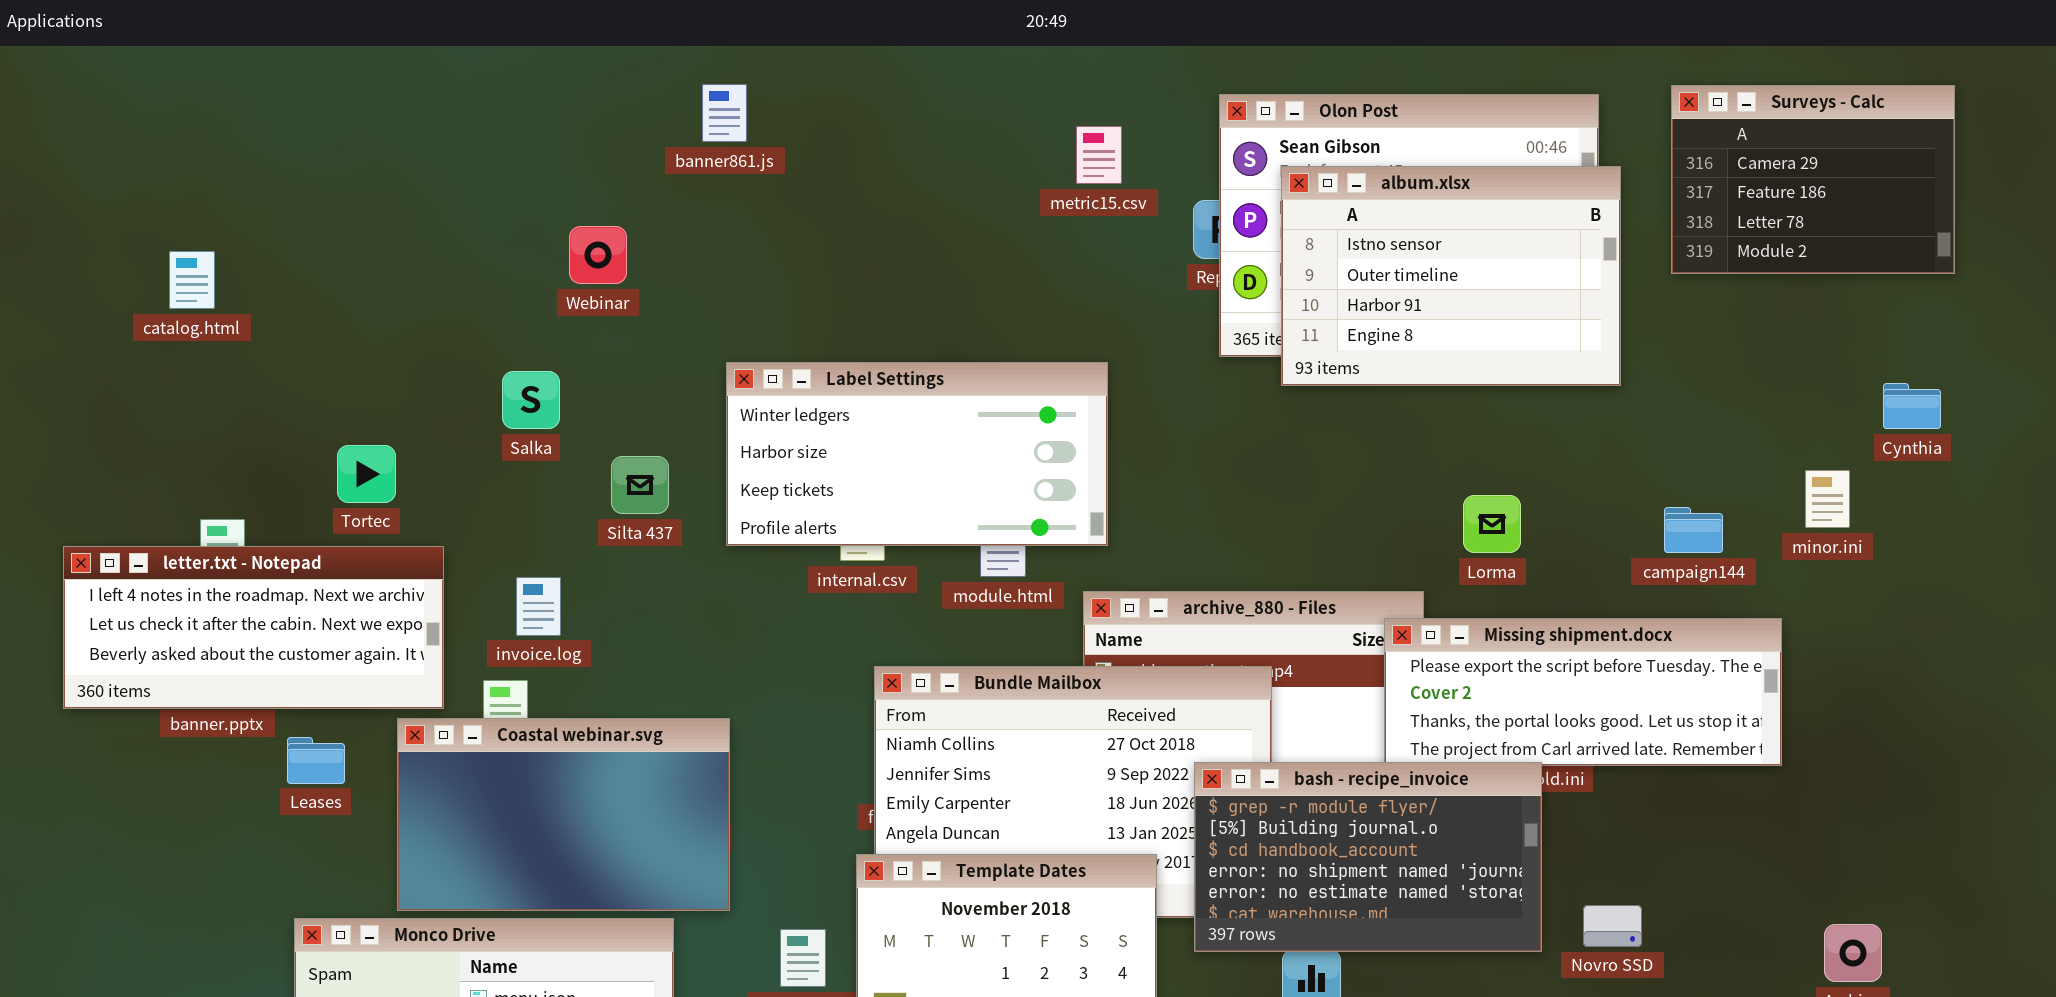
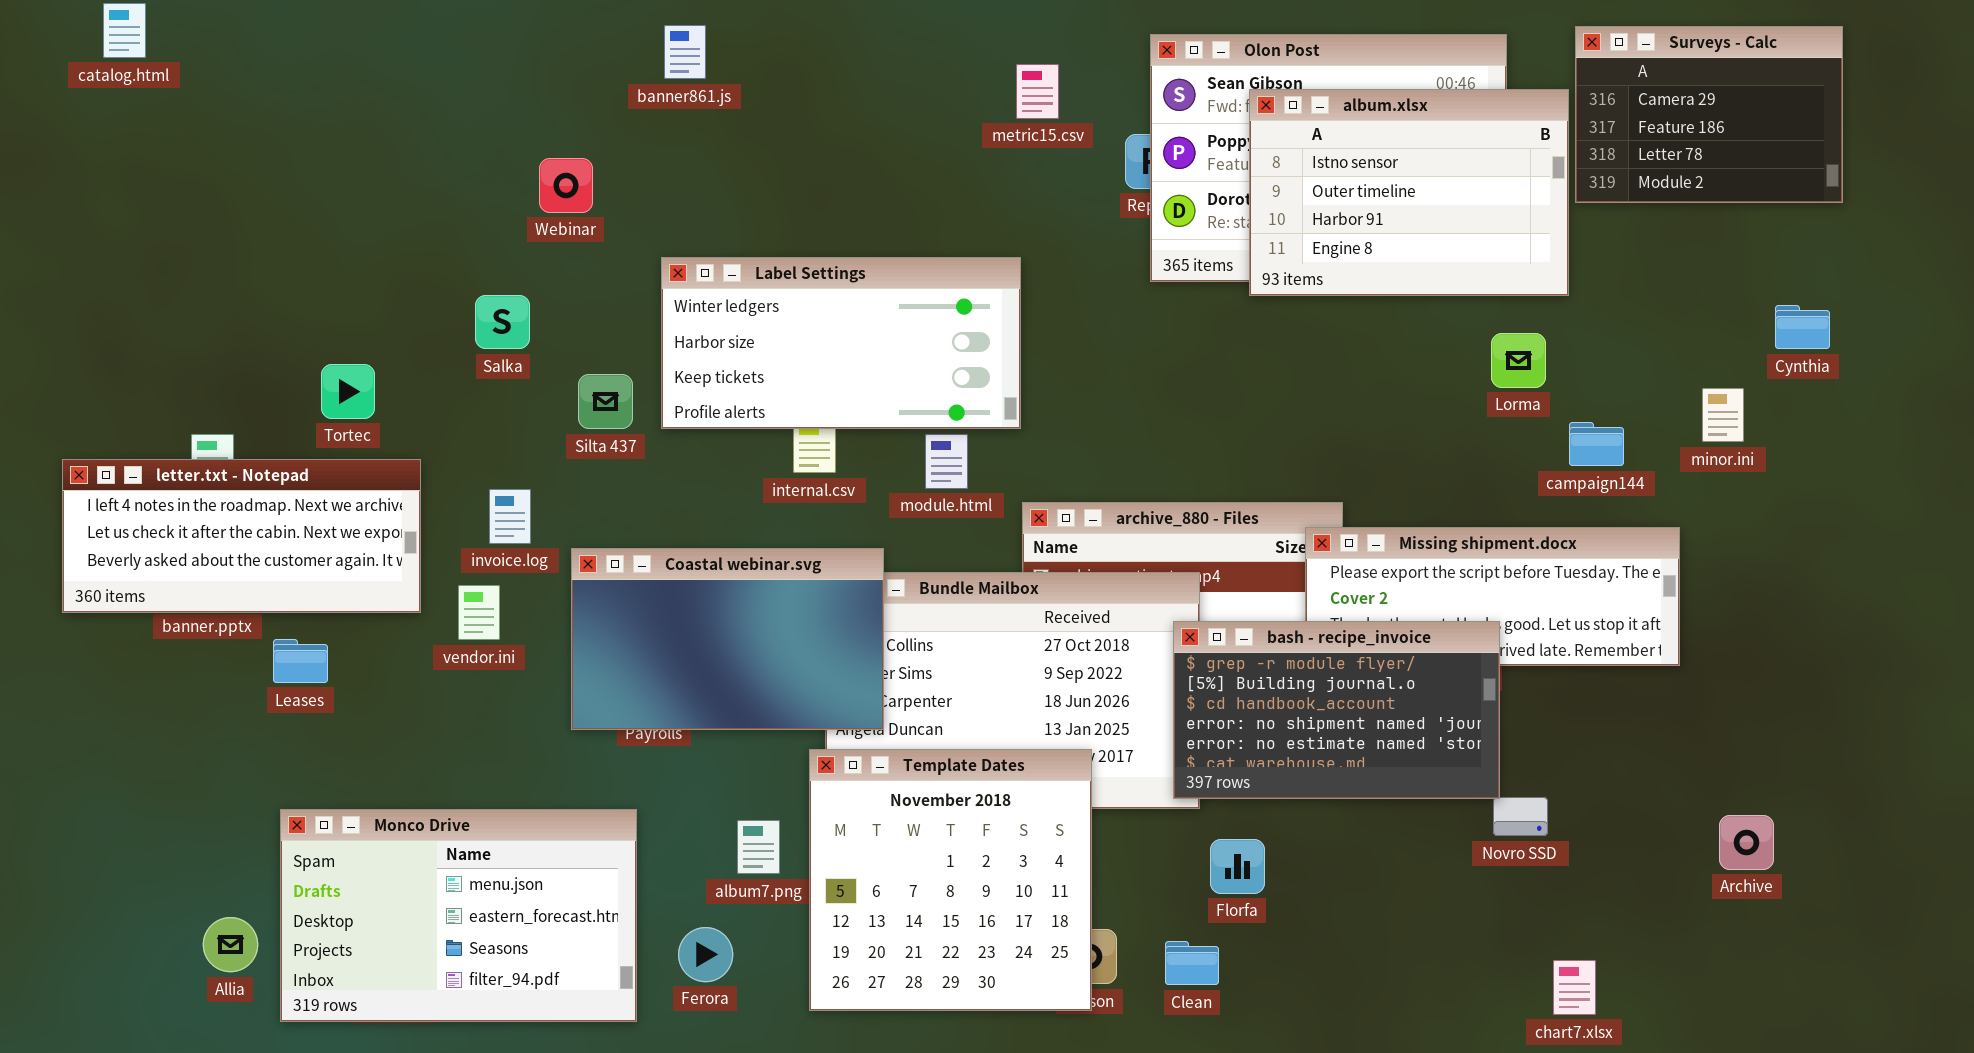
album.xlsx: [1281,166,1621,386] -> [1249,89,1569,296], moved
catalog.html: [169,251,215,309] -> [103,3,146,58], moved
Label Settings: [726,362,1108,546] -> [661,257,1021,429], moved
Lorma: [1463,495,1521,553] -> [1491,333,1546,388], moved
Coastal webinar.svg: [397,718,730,911] -> [571,548,884,730], moved
bash - recipe_invoice: [1194,762,1542,952] -> [1173,621,1500,799], moved

